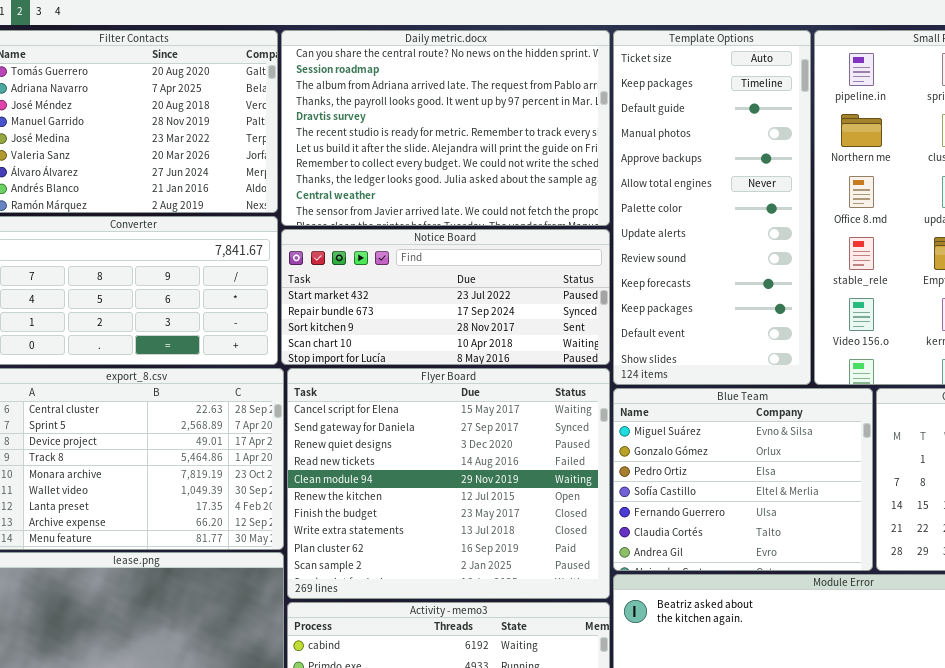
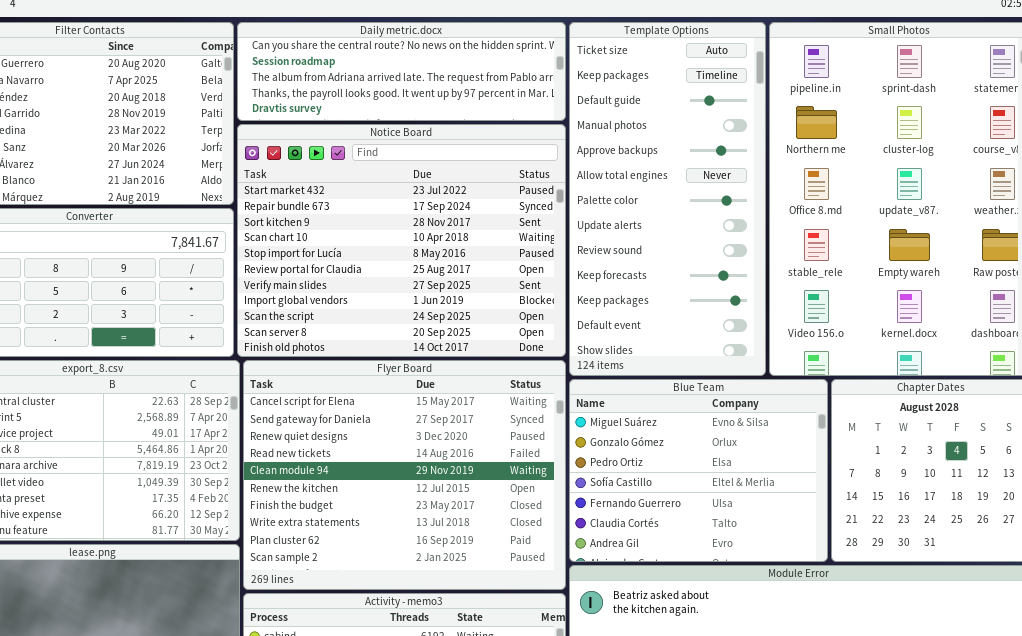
Daily metric.docx: [281,30,610,226] -> [237,22,566,121], resized
Notice Board: [281,229,610,365] -> [237,124,566,357], resized

